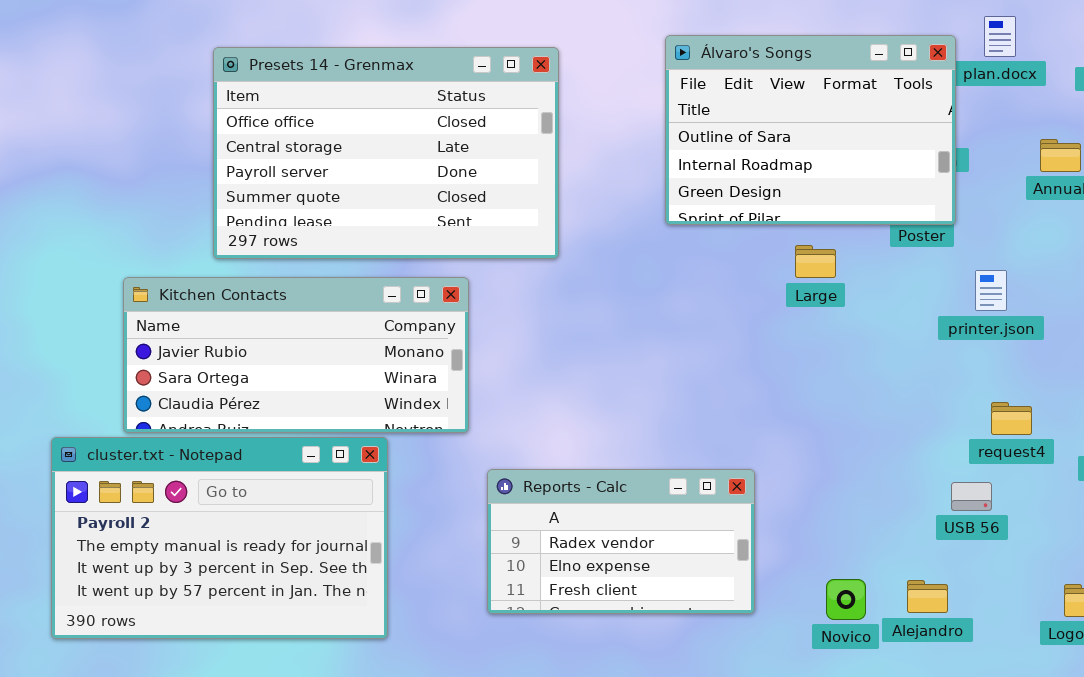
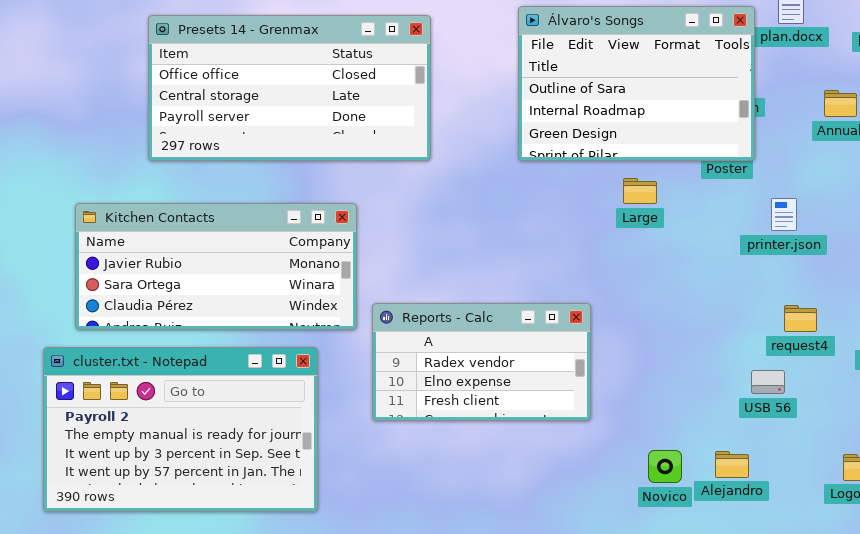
Presets 14 - Grenmax: [213,47,559,259] -> [148,15,431,161], resized
cluster.txt - Notepad: [51,437,388,639] -> [43,347,318,512], moved
Reports - Calc: [487,469,755,614] -> [372,303,591,421], moved

